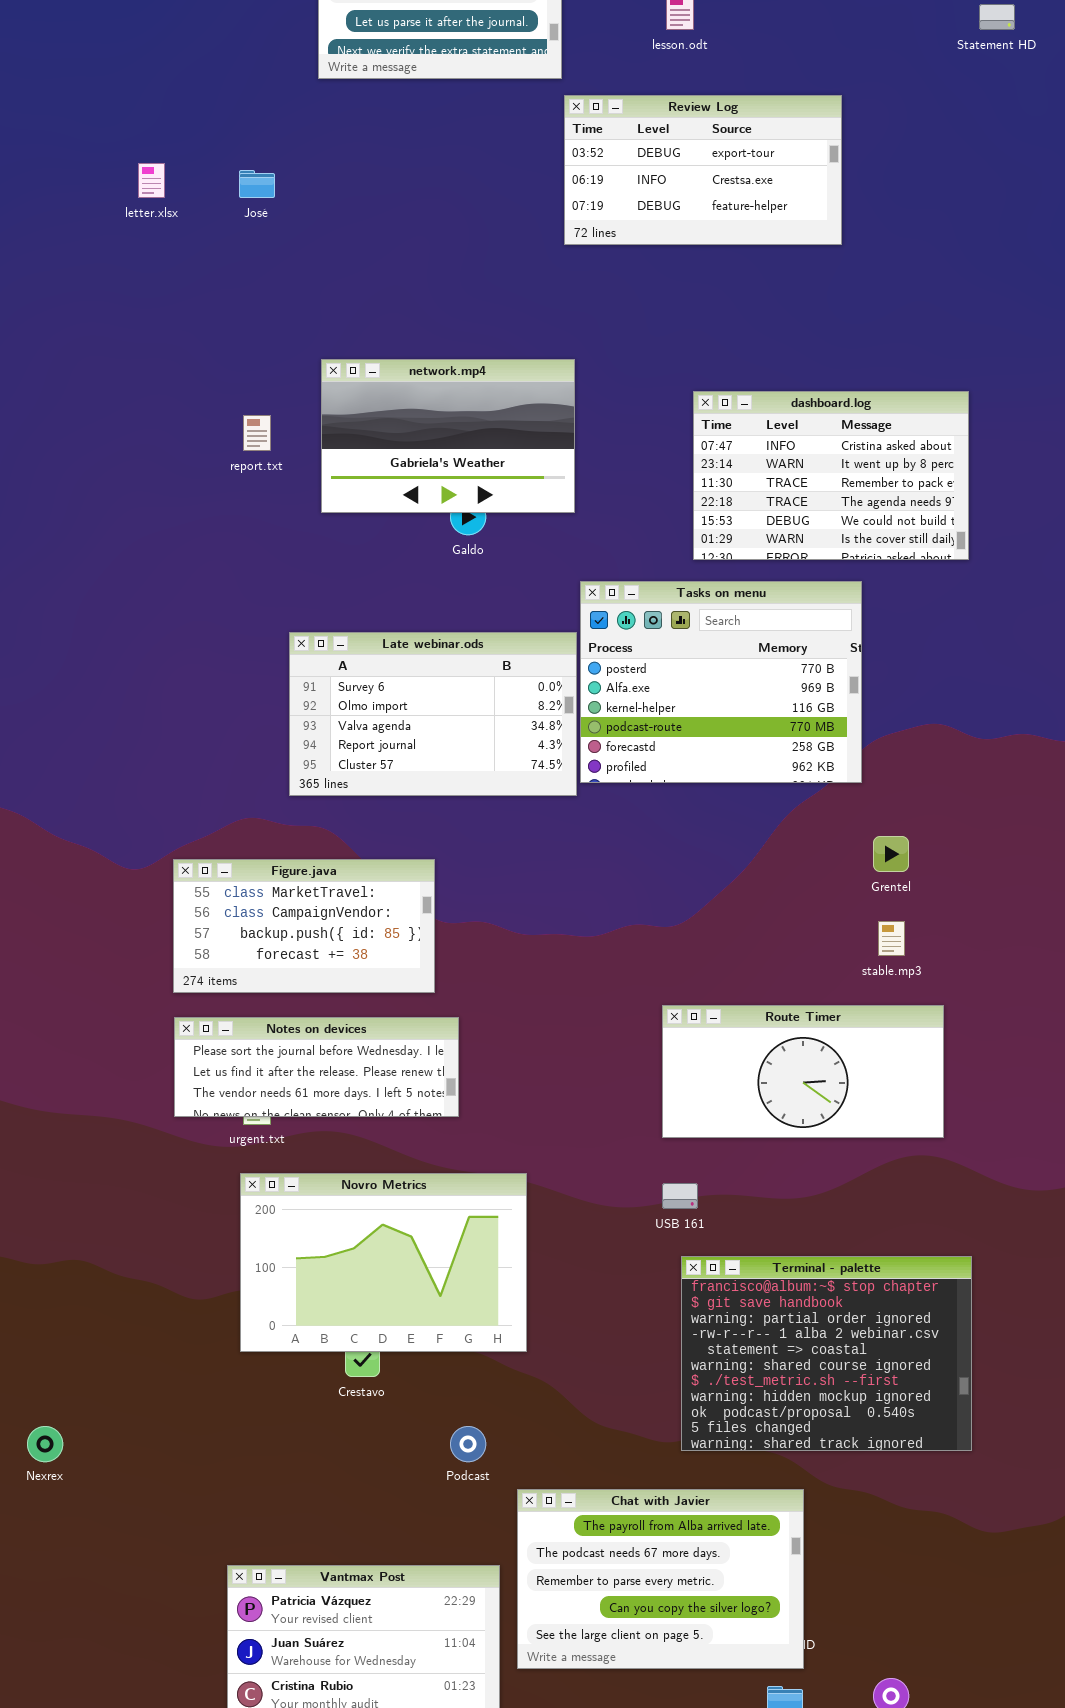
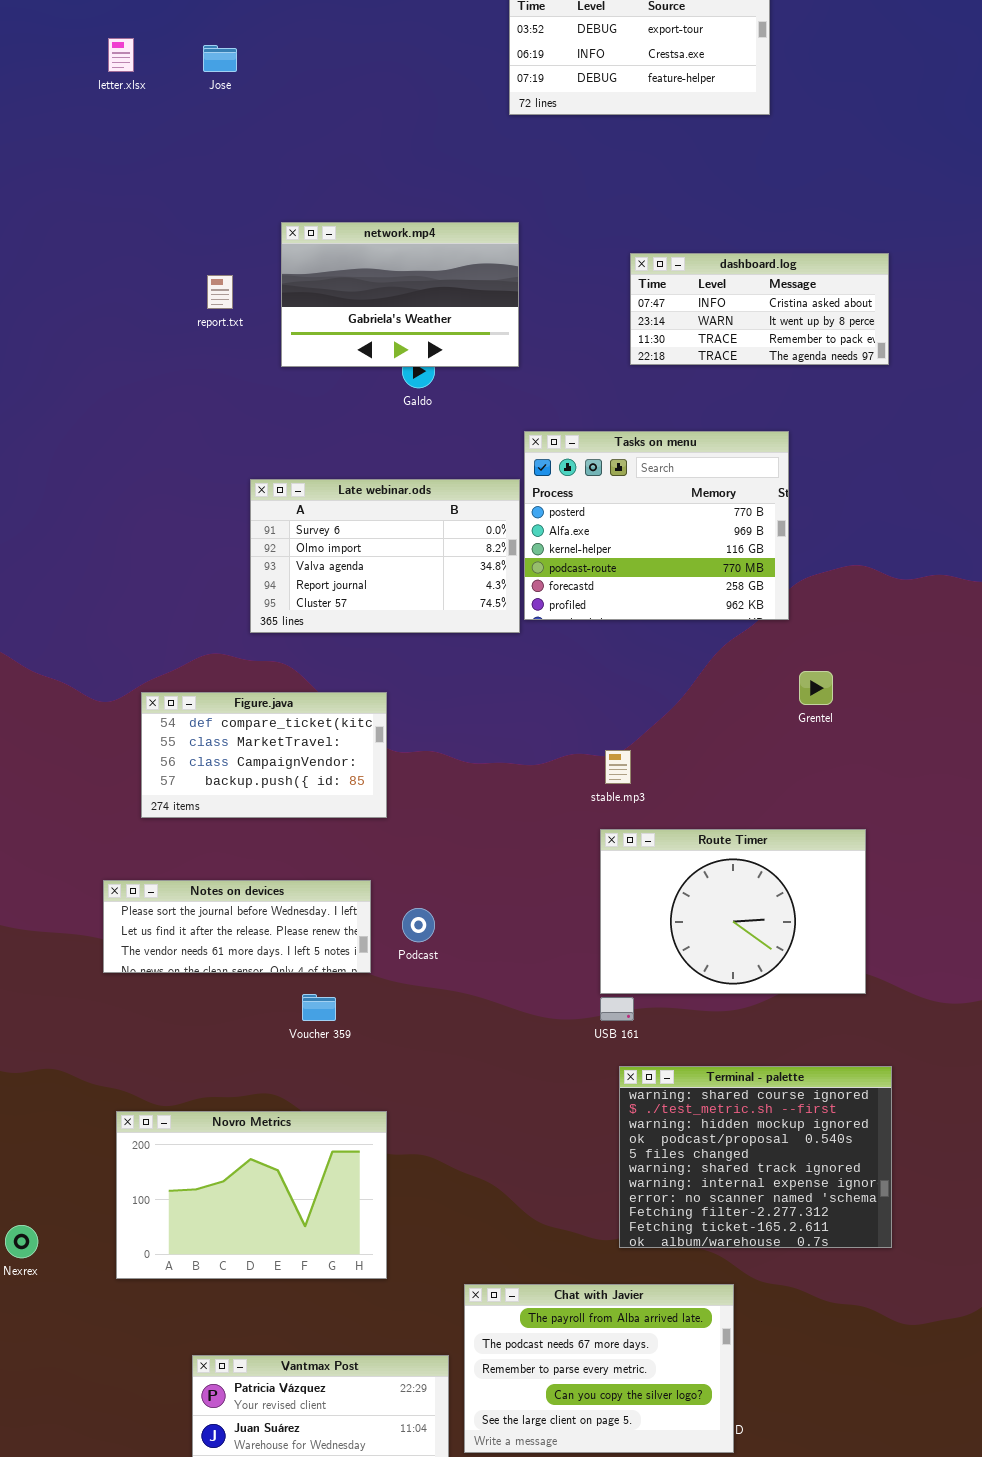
dashboard.log: [693,391,969,560] -> [630,253,889,365], resized
Figure.java: [173,859,435,993] -> [141,692,387,818], scrolled up 1 row
stable.mp3: [878,921,905,956] -> [605,750,631,784], moved
Route Timer: [662,1005,944,1138] -> [600,829,866,994], resized
Notes on devices: [174,1017,459,1117] -> [103,880,371,973], moved
Novro Metrics: [240,1173,527,1352] -> [116,1111,387,1279], moved
Terminal - palette: [681,1256,972,1451] -> [619,1066,892,1248], scrolled down 5 rows
Podcast: [450,1426,486,1462] -> [402,908,435,942], moved

